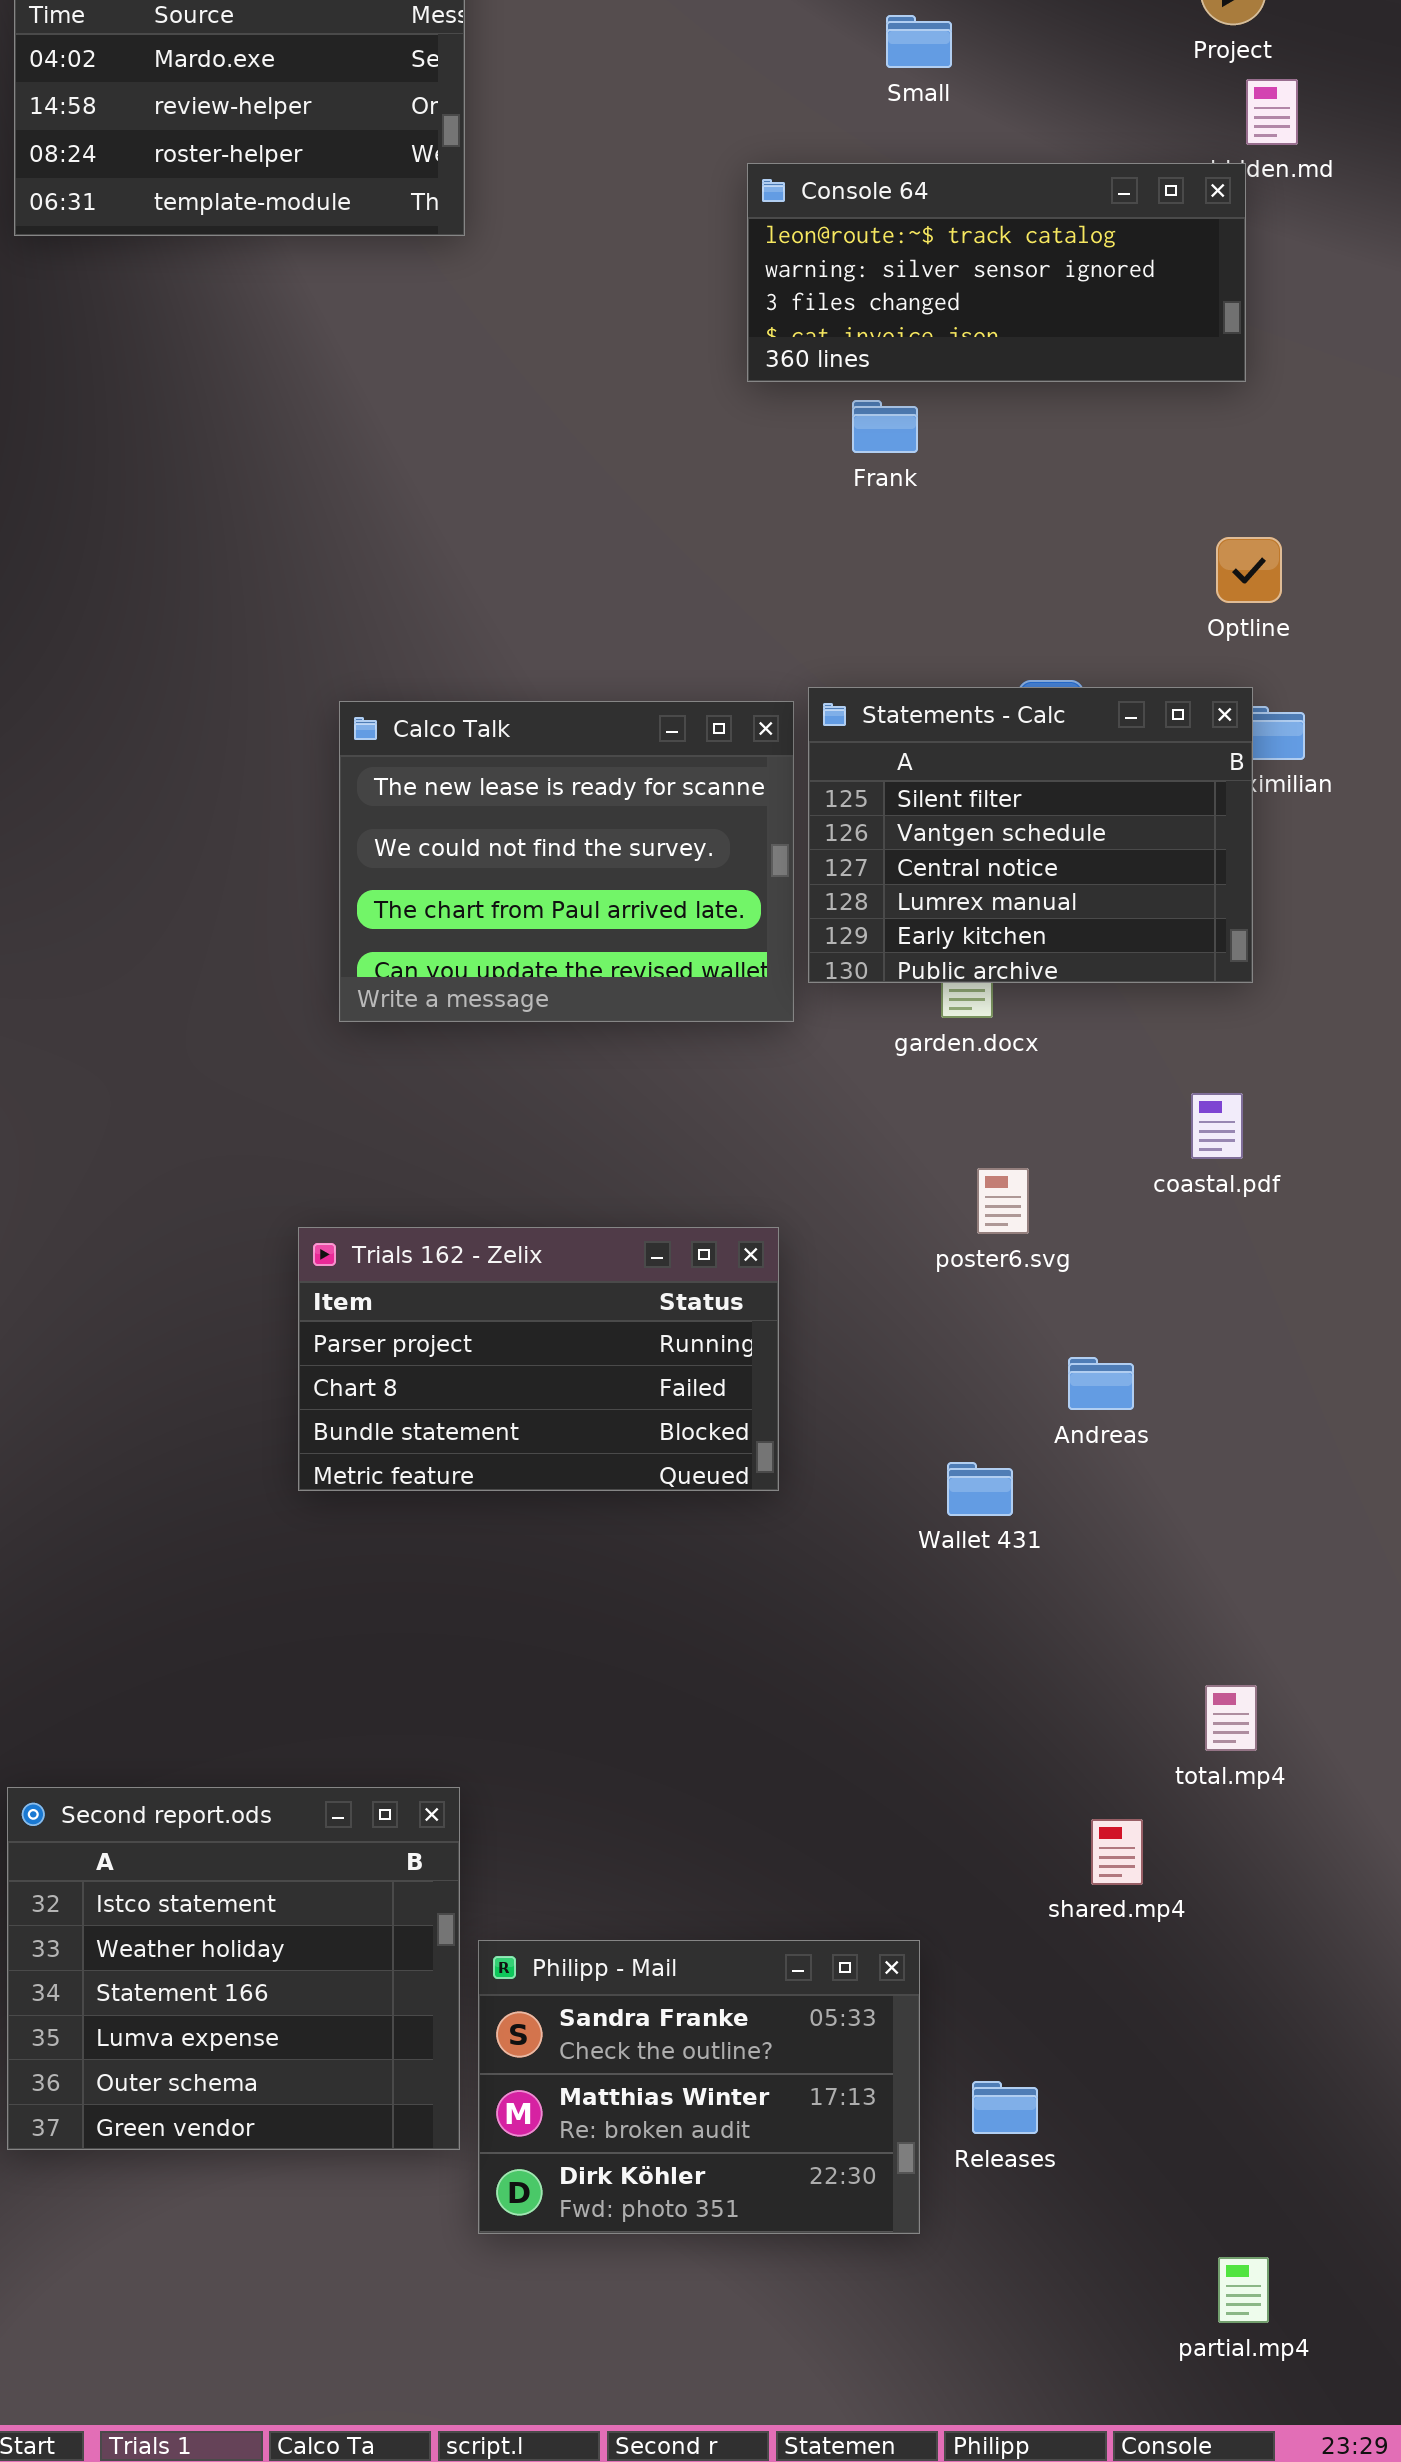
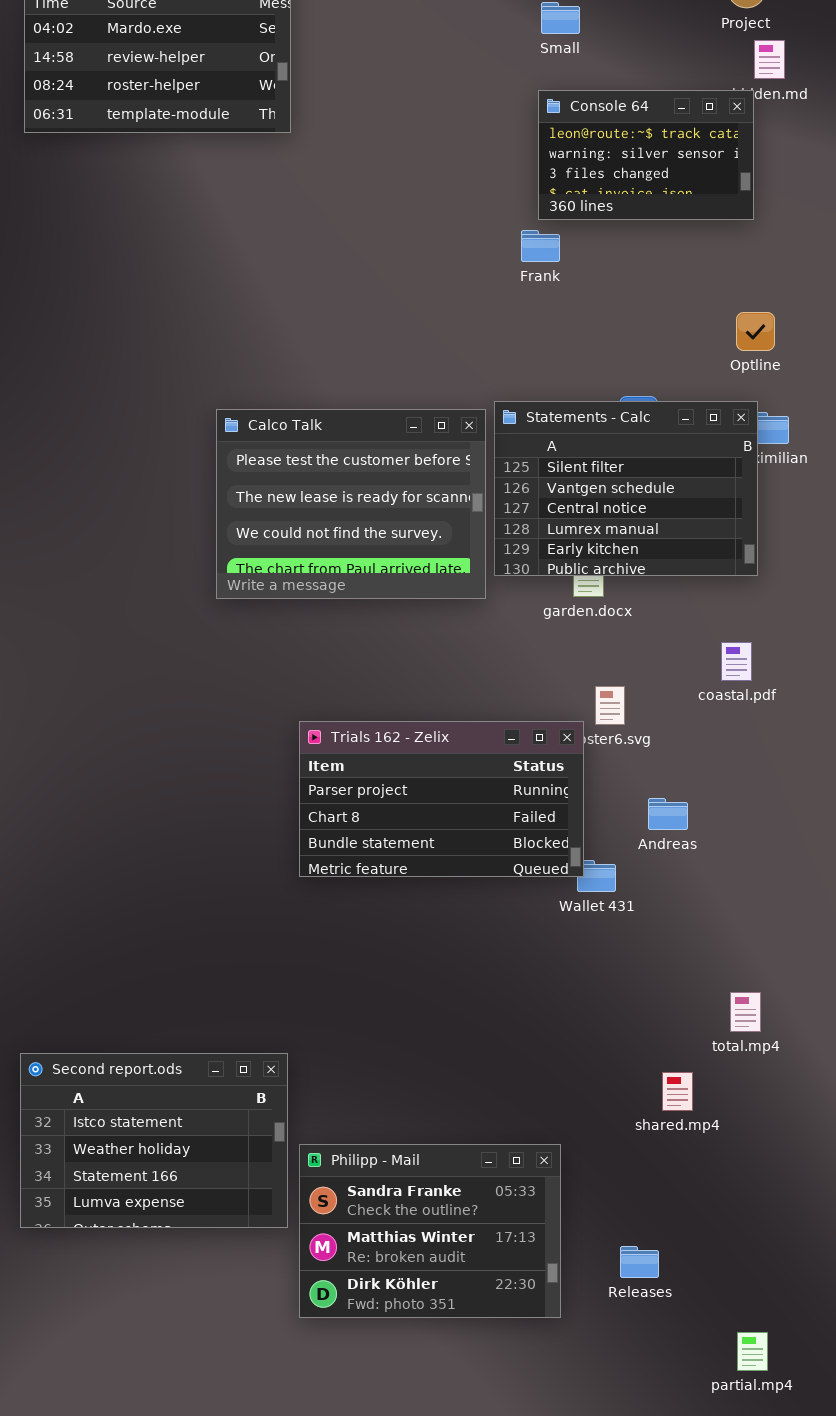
Console 64: [747,163,1246,382] -> [538,90,754,220], resized
Calco Talk: [339,701,794,1022] -> [216,409,486,599], scrolled up 1 row
Trials 162 - Zelix: [298,1227,779,1491] -> [299,721,584,877], moved
Second report.ods: [7,1787,460,2150] -> [20,1053,288,1228], resized
Releases: [972,2081,1038,2134] -> [620,1246,659,1278], moved

